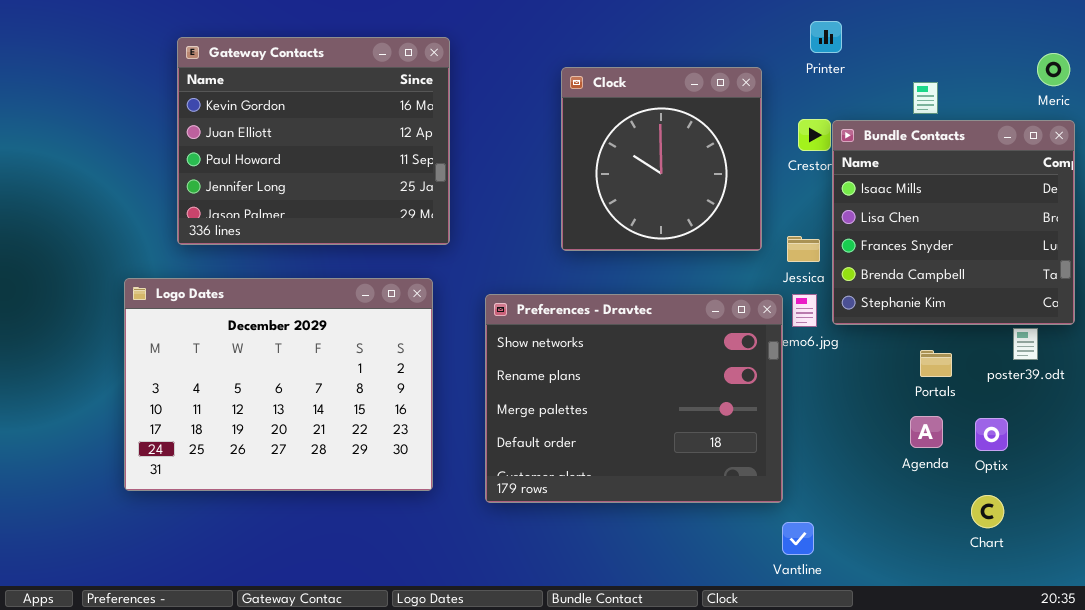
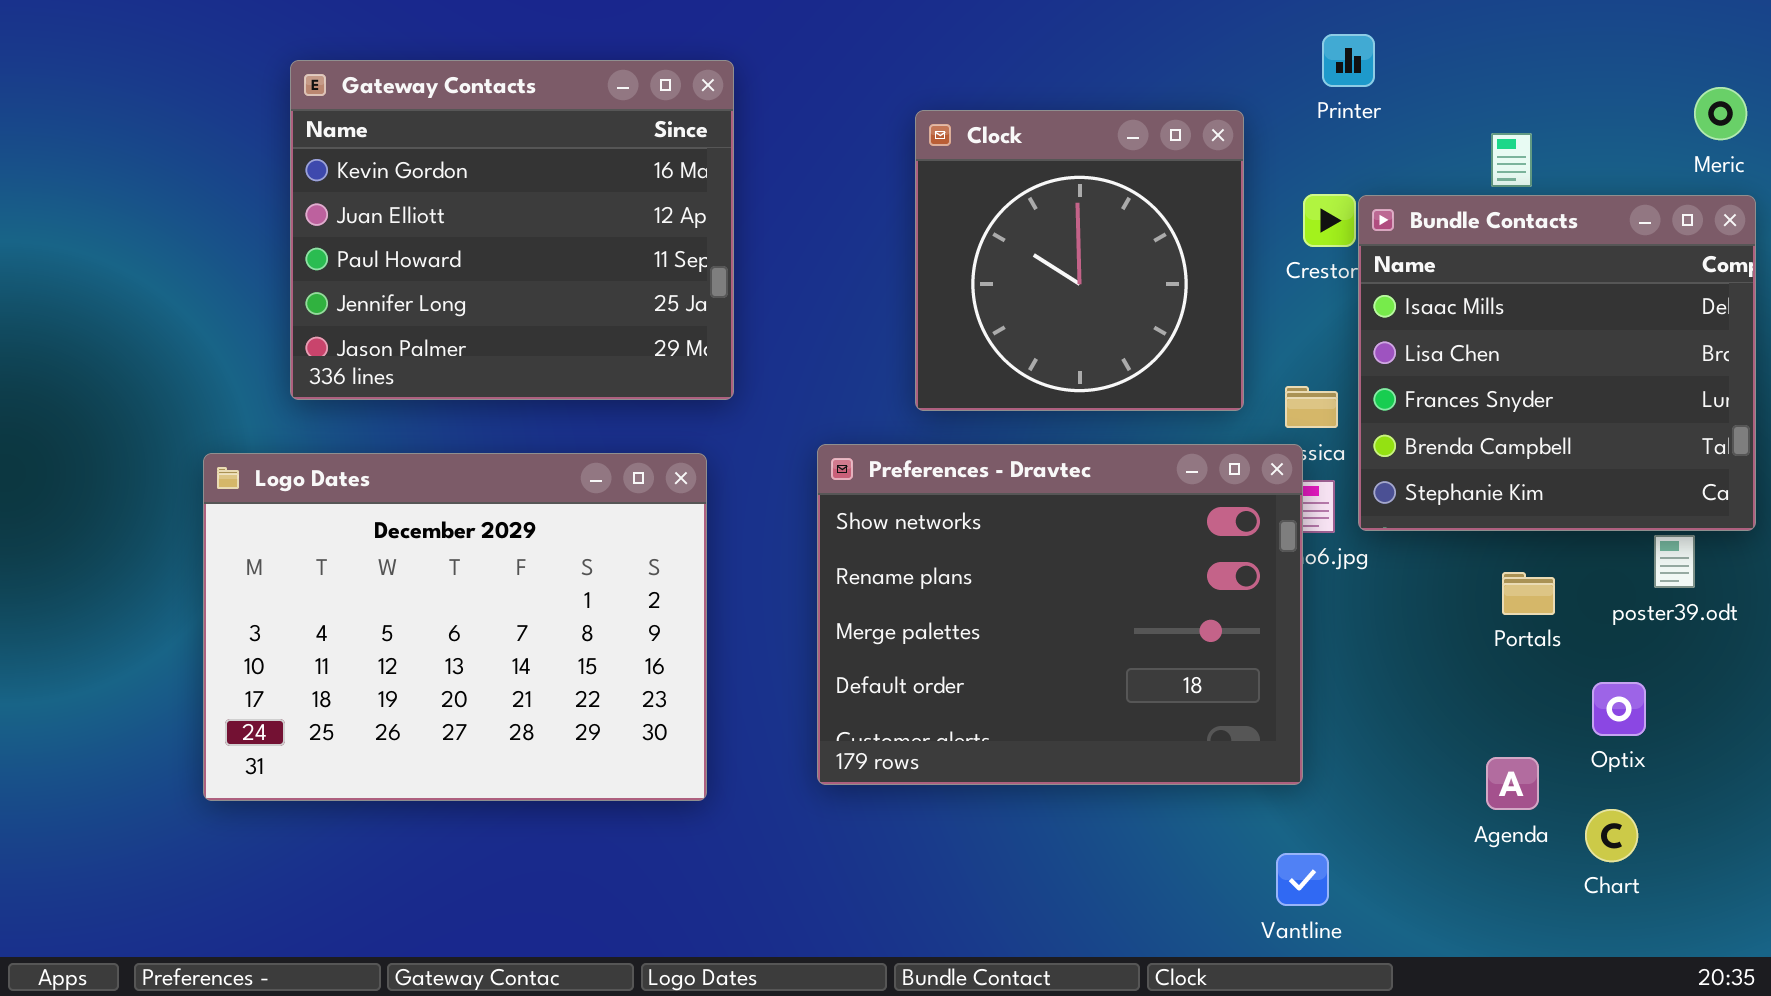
Preferences - Dravtec: [485,294,783,503] -> [817,444,1303,785], moved
Agenda: [910,416,943,448] -> [1486,757,1539,810], moved

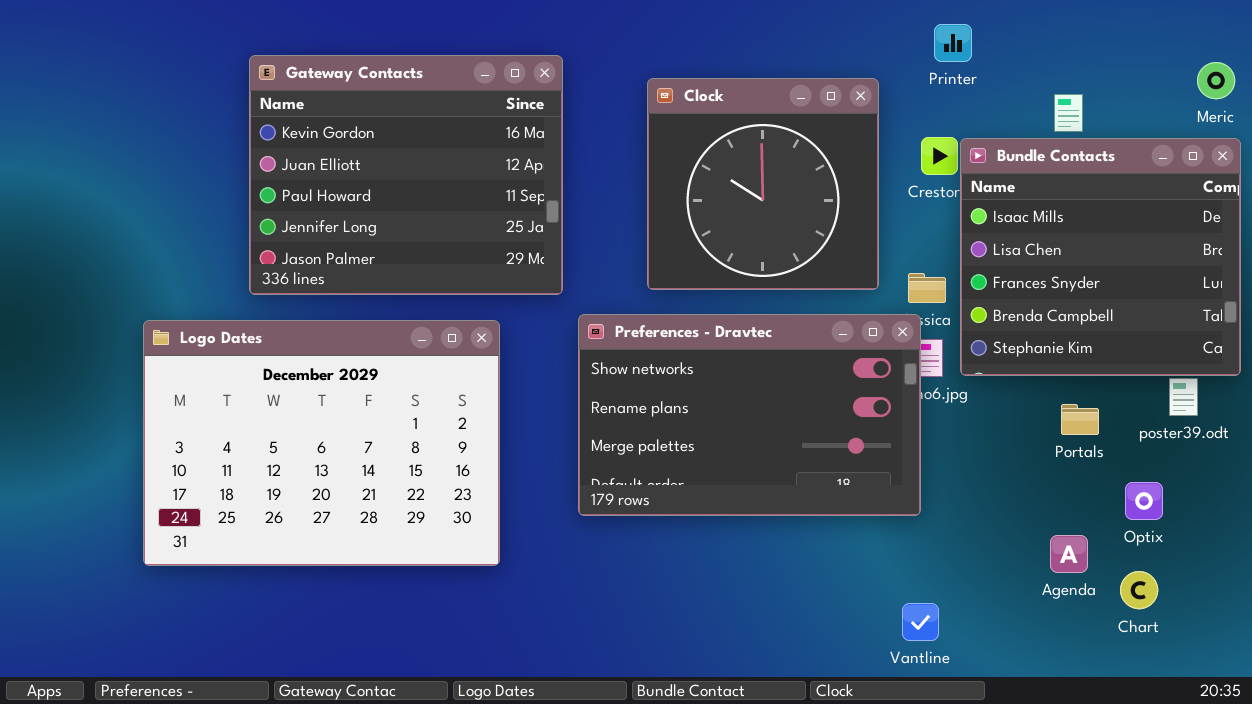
Gateway Contacts: [290,60,734,400] -> [249,55,563,295], moved
Preferences - Dravtec: [817,444,1303,785] -> [578,314,921,516], resized

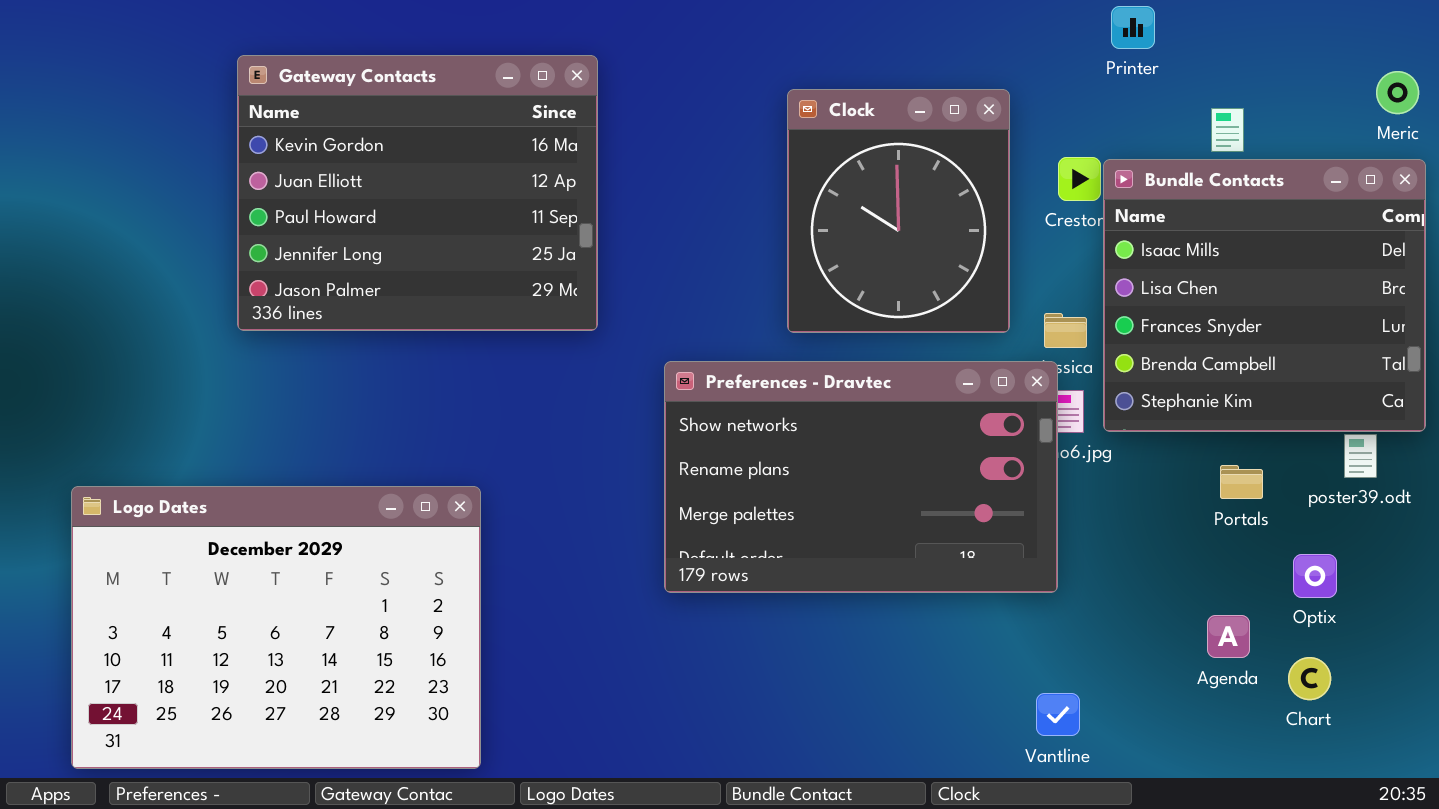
Printer: [934,24,972,62] -> [1111,6,1155,49], moved
Gateway Contacts: [249,55,563,295] -> [237,55,598,331], moved
Clock: [647,78,879,290] -> [787,89,1010,333], resized
Logo Dates: [143,320,500,566] -> [71,486,481,769], moved

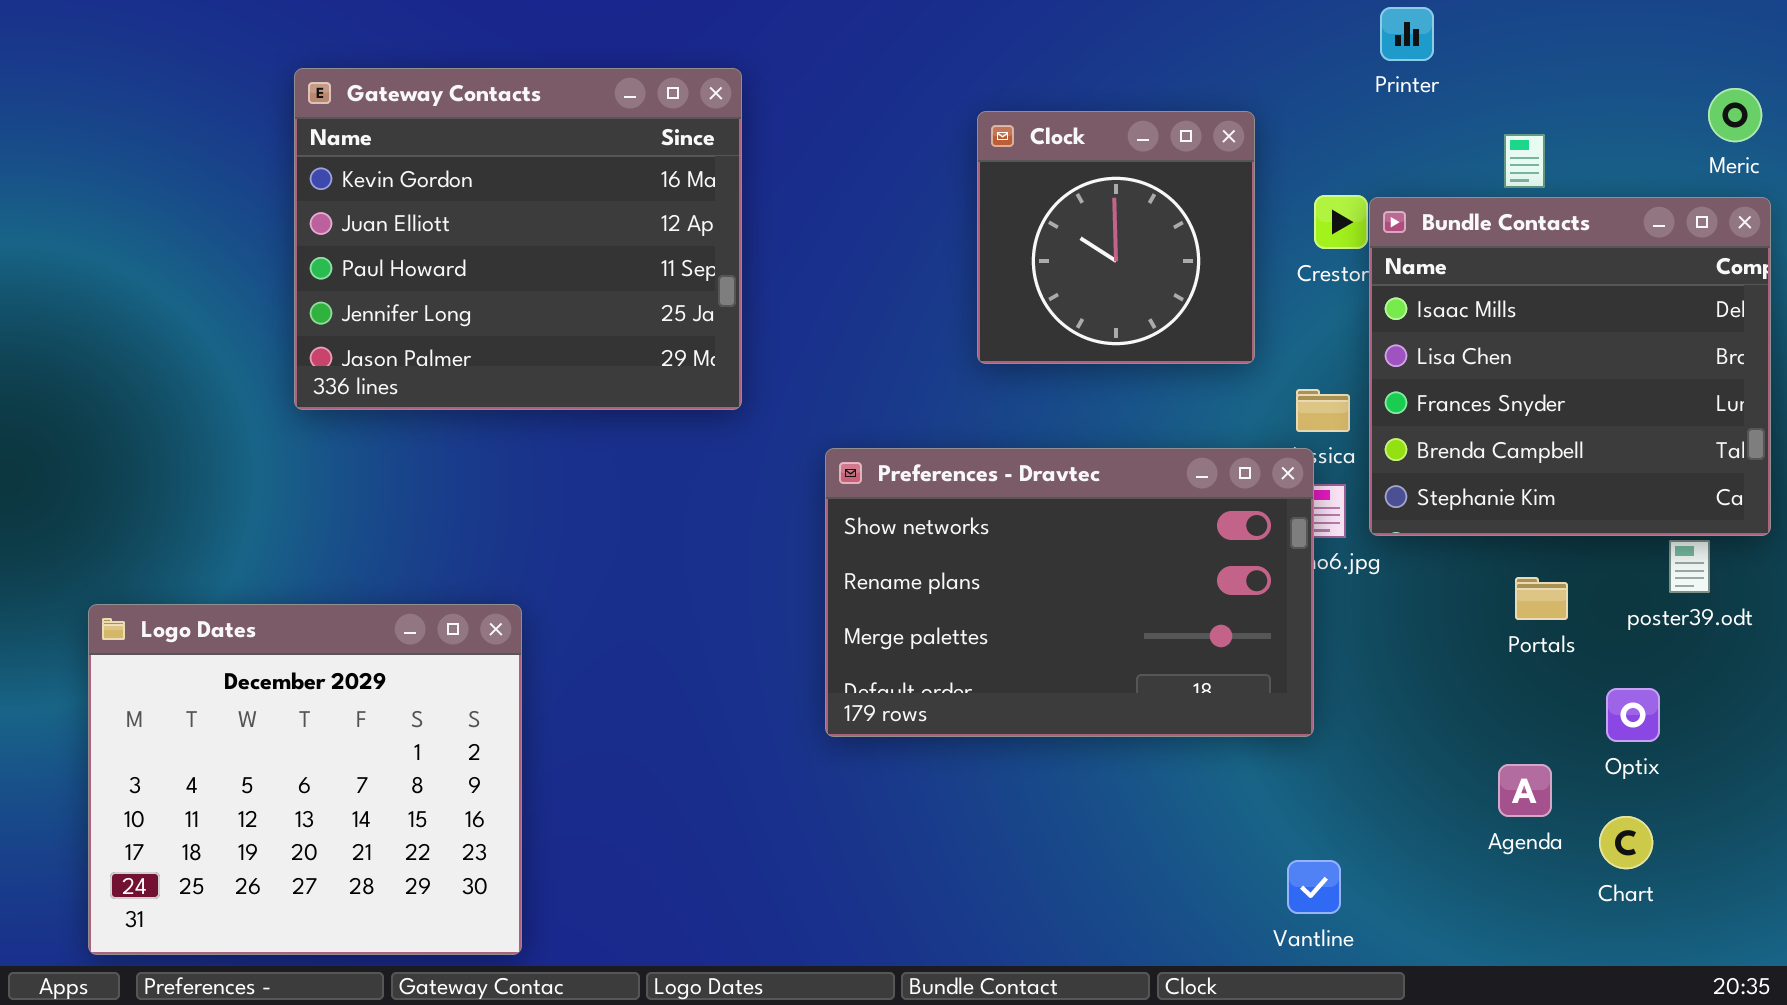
Clock: [787,89,1010,333] -> [977,111,1255,364], resized
Logo Dates: [71,486,481,769] -> [88,604,522,955], resized

